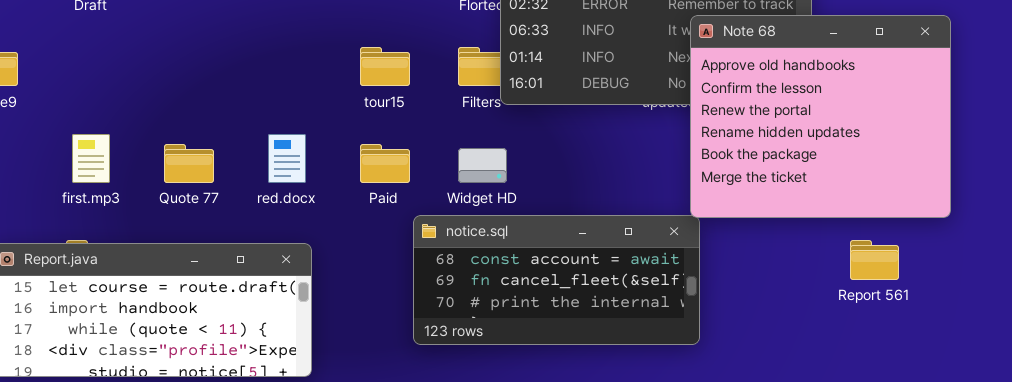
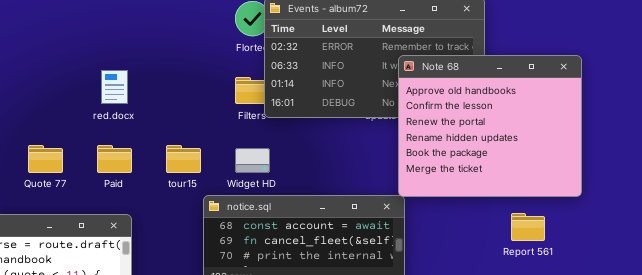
tour15: [360,47,410,86] -> [166,145,201,173], moved
red.docx: [268,134,306,183] -> [101,70,128,104], moved
Paid: [360,144,410,183] -> [97,145,132,173], moved

